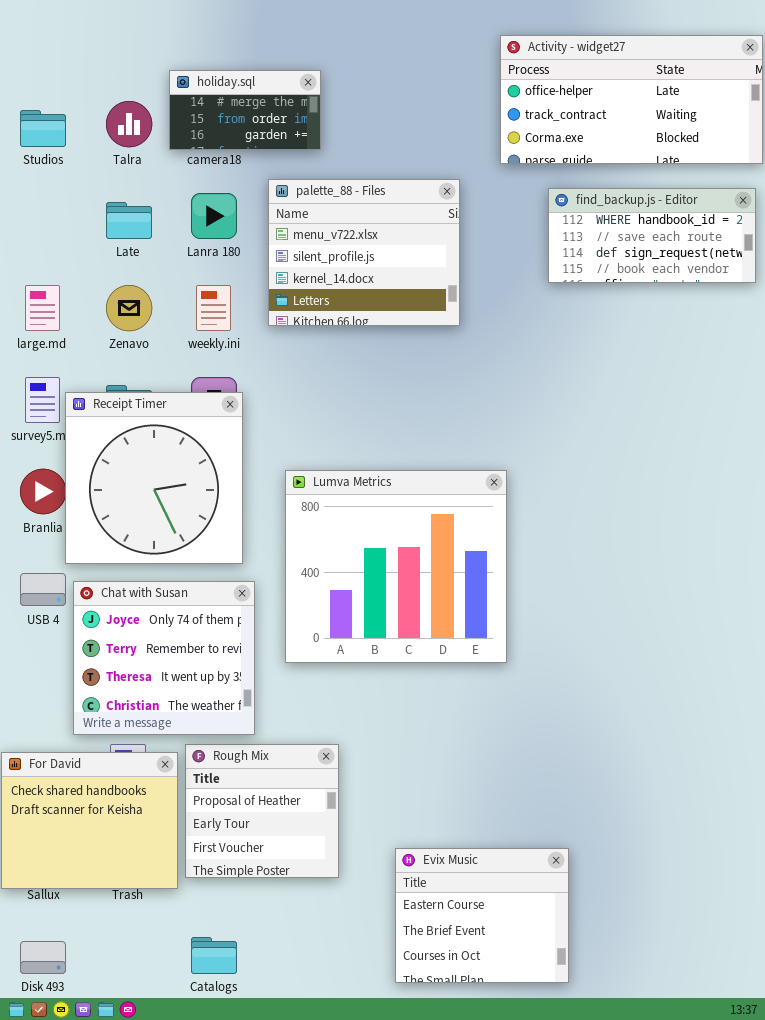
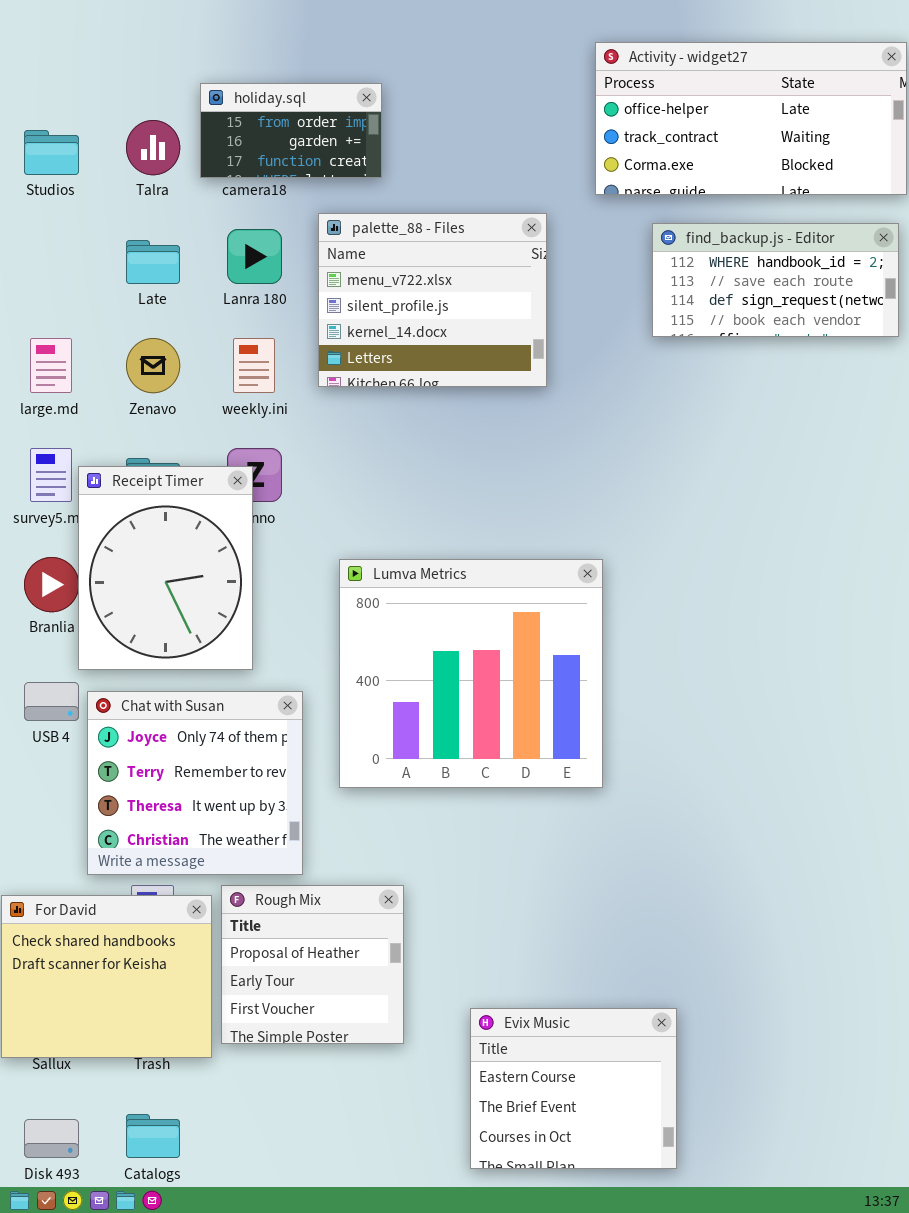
holiday.sql: [169,70,321,150] -> [200,83,382,178], scrolled down 1 row
Receipt Timer: [65,392,243,564] -> [78,466,253,670], resized
Catalogs: [191,937,237,974] -> [126,1114,180,1158], moved

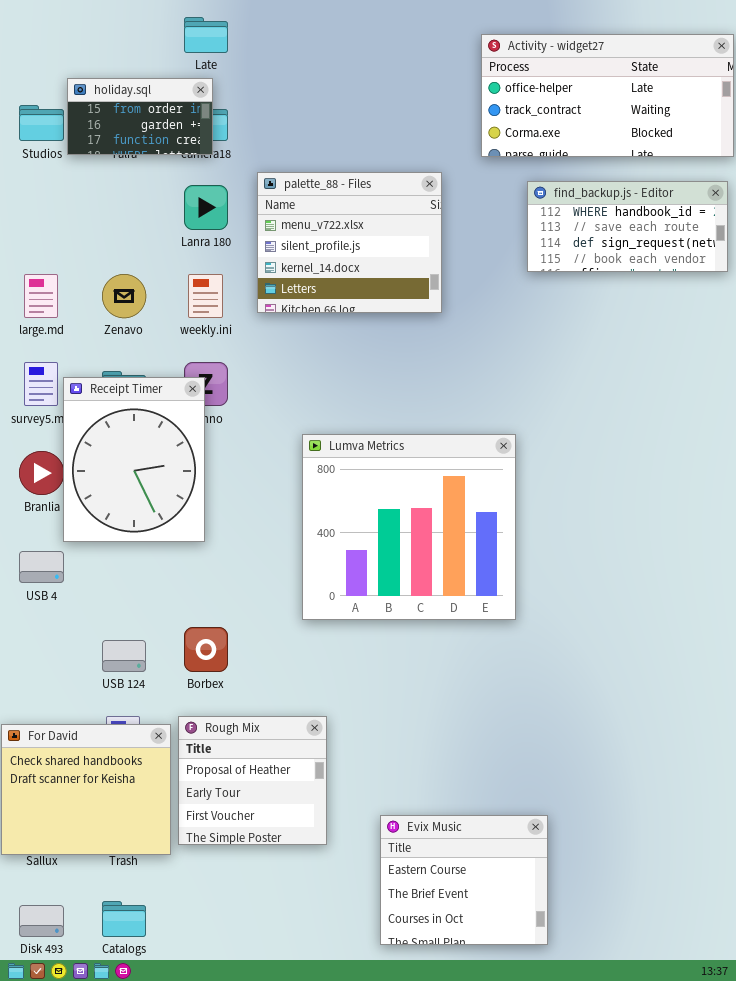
holiday.sql: [200,83,382,178] -> [67,78,213,155], moved
Late: [126,240,180,284] -> [184,17,228,53], moved
Lumva Metrics: [339,559,603,788] -> [302,434,516,620], moved
Chat with Susan: [87,691,303,875] -> none, closed

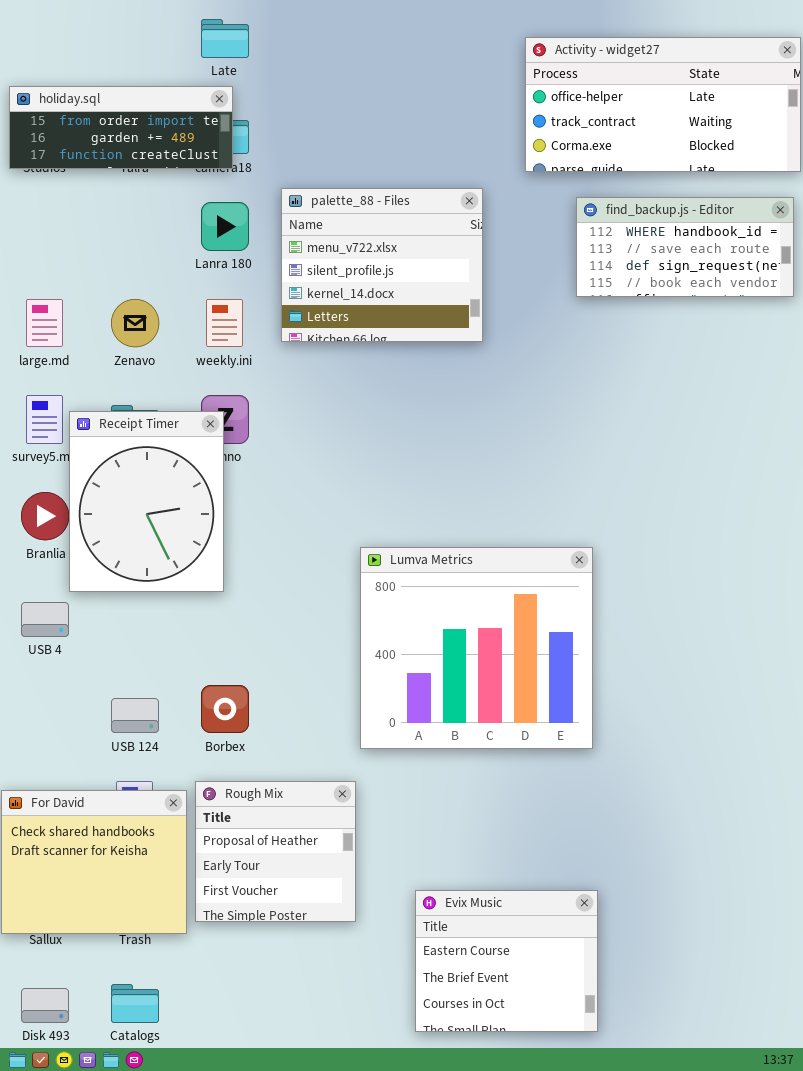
holiday.sql: [67,78,213,155] -> [9,86,233,169], resized
Lumva Metrics: [302,434,516,620] -> [360,547,593,749], moved

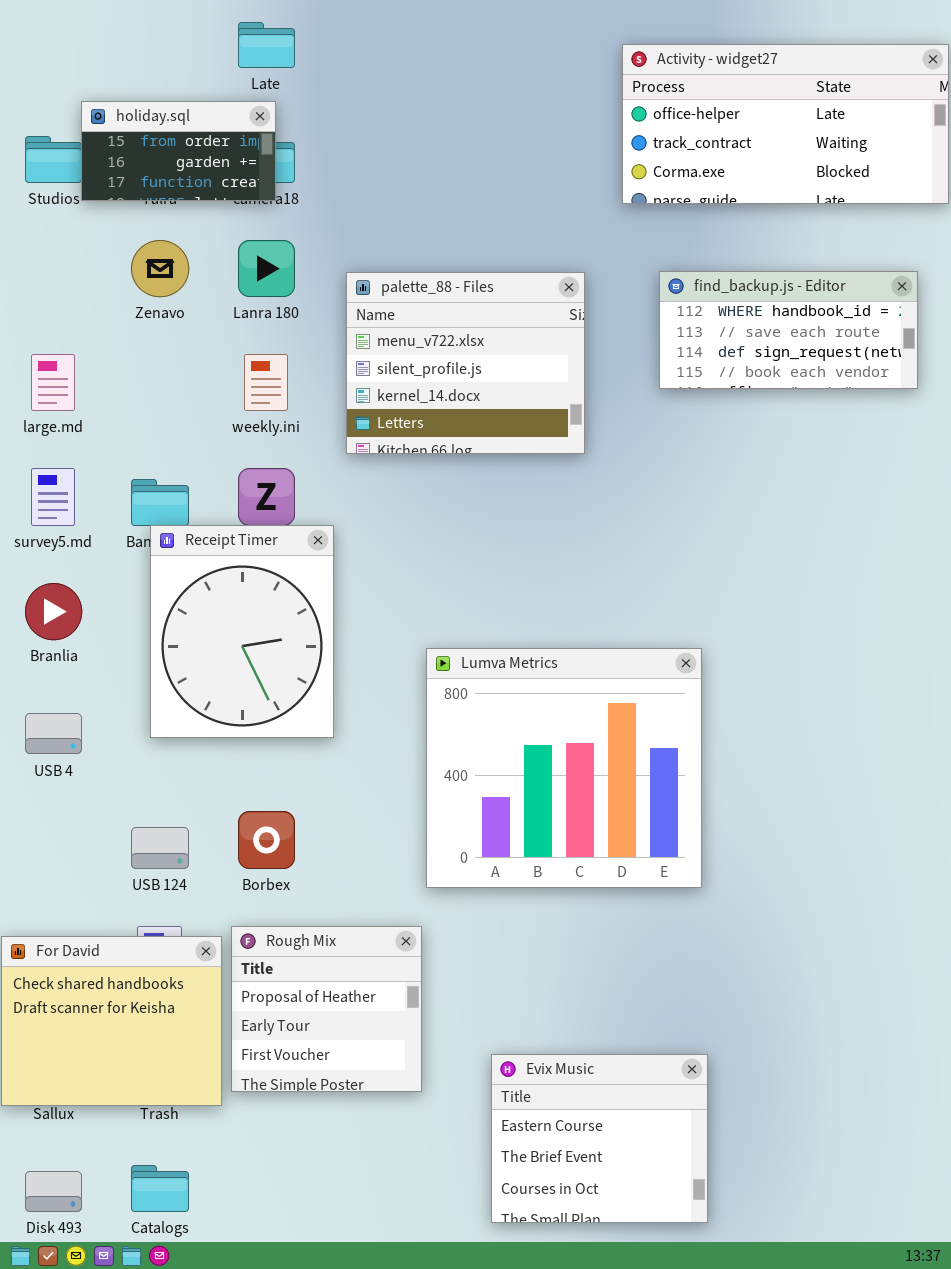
holiday.sql: [9,86,233,169] -> [81,101,276,201], resized
palette_88 - Files: [281,188,483,342] -> [346,272,585,454], moved
find_backup.js - Editor: [576,197,794,297] -> [659,271,918,389], moved
Zenavo: [111,299,159,347] -> [131,240,189,297], moved
Receipt Timer: [69,411,224,592] -> [150,525,334,738], moved

